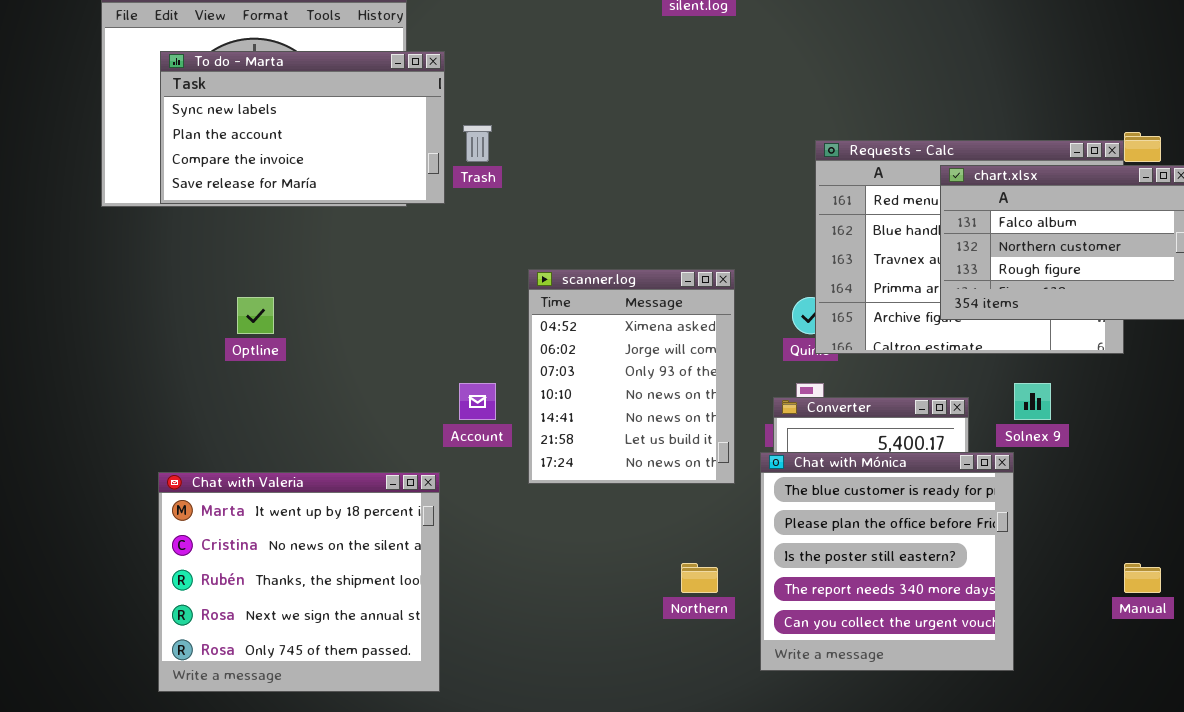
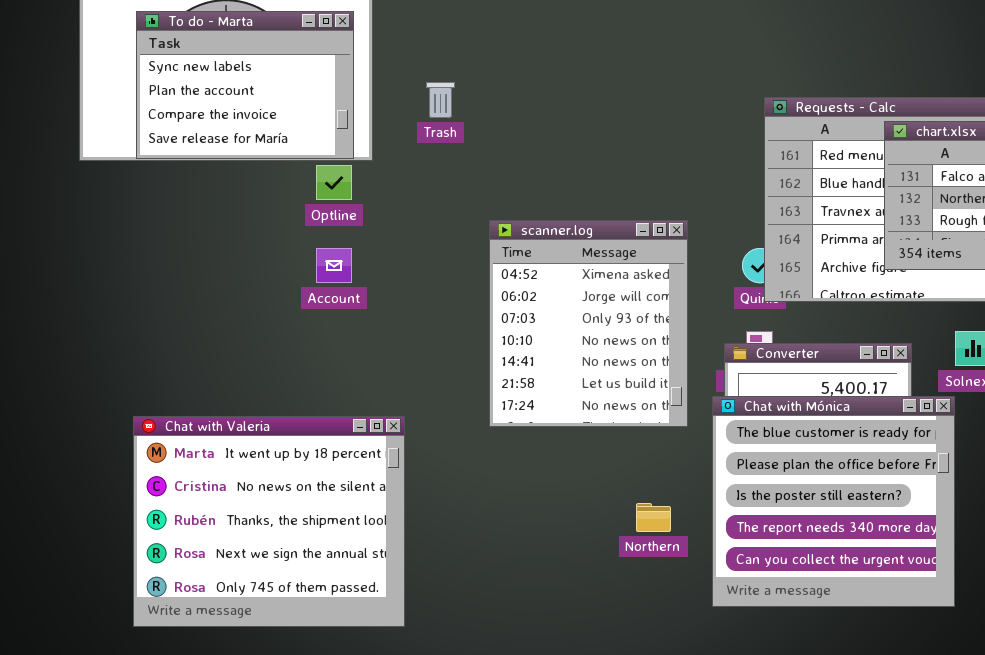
To do - Marta: [160,51,445,204] -> [136,11,354,159], resized
Optline: [237,297,274,334] -> [316,165,352,200], moved
Account: [459,383,496,420] -> [316,248,352,283], moved

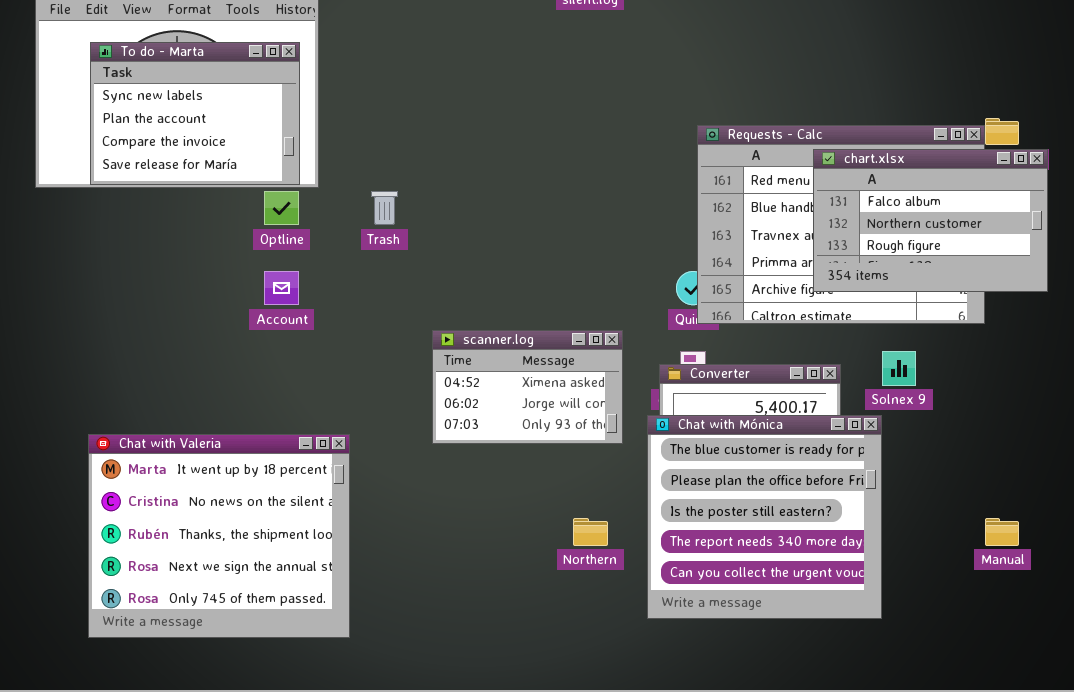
Trash: [426,82,455,118] -> [371,191,398,225], moved
scanner.log: [489,220,688,427] -> [432,330,623,444], resized

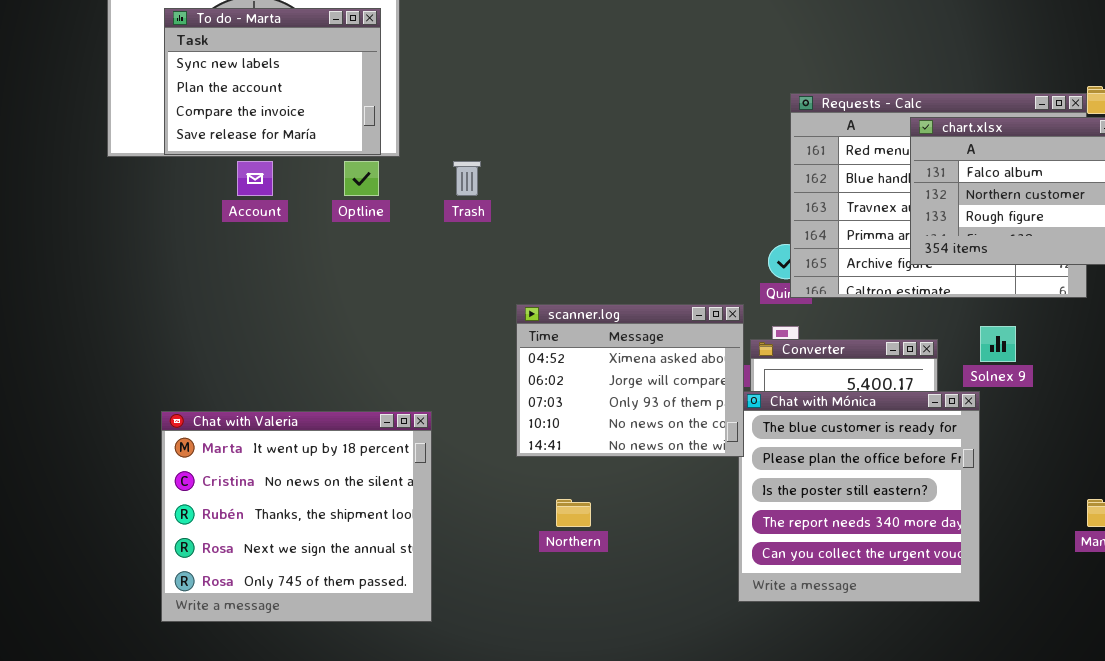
Account: [264,271,299,305] -> [237,161,273,196], moved
scanner.log: [432,330,623,444] -> [516,304,744,457], resized
Northern: [573,518,608,546] -> [556,499,591,527], moved

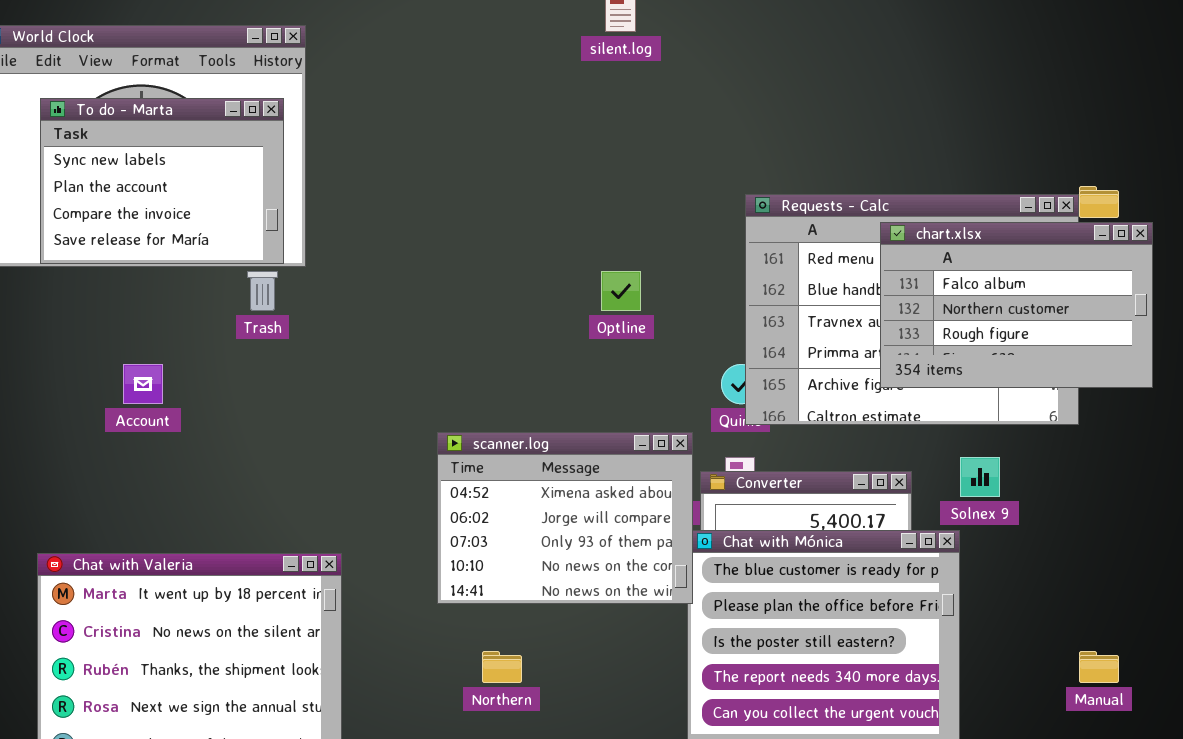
Account: [237,161,273,196] -> [123,364,163,404], moved
Optline: [344,161,379,196] -> [601,271,641,311], moved
Trash: [453,161,481,196] -> [247,271,278,311], moved

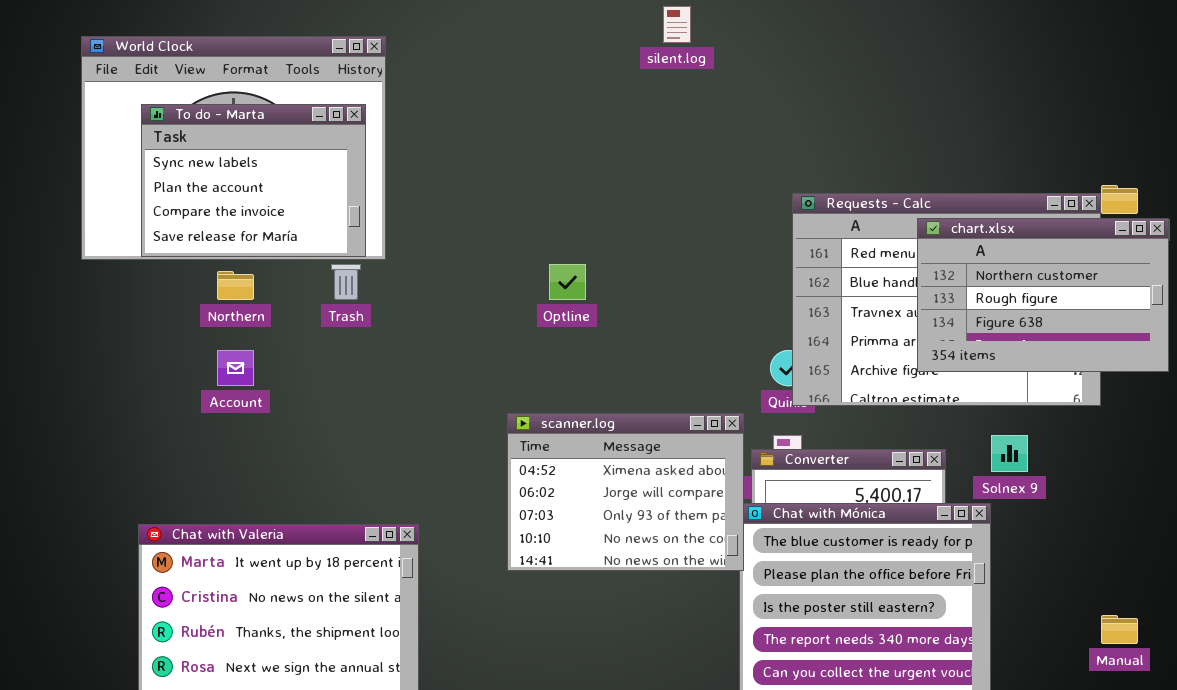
chart.xlsx: [880,222,1153,388] -> [917,218,1169,372], scrolled down 1 row
Optline: [601,271,641,311] -> [549,264,586,300], moved
Northern: [482,651,522,683] -> [217,271,254,300], moved

